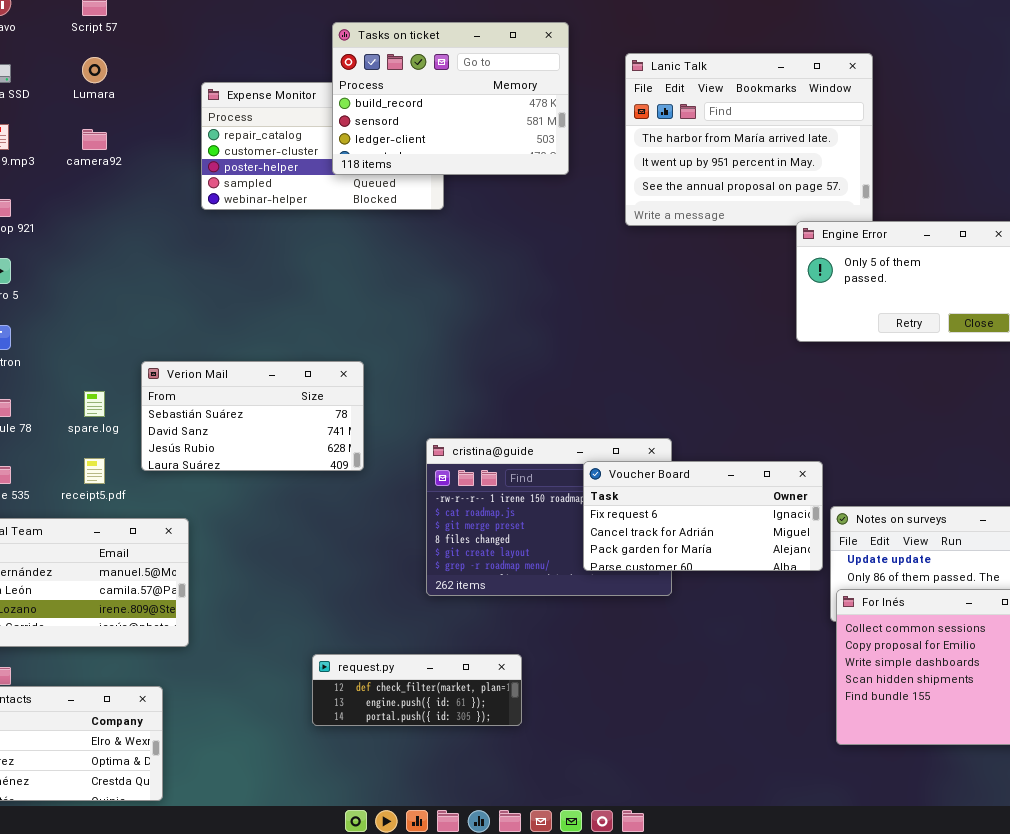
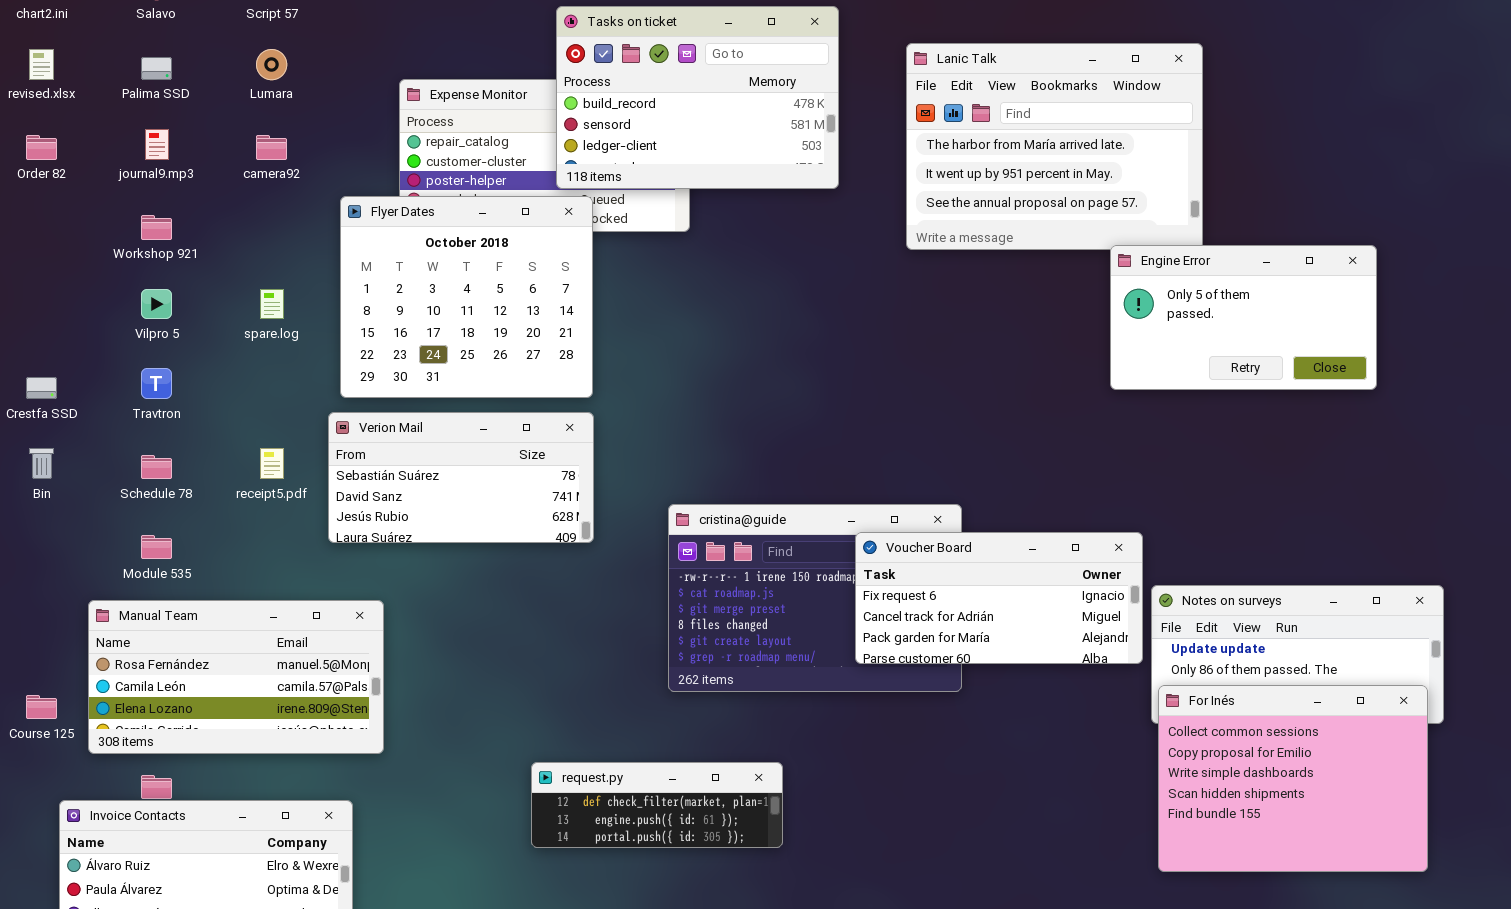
Flyer Dates: none -> [340,196,593,398], opened
spare.log: [84,391,105,417] -> [260,289,284,319], moved
receipt5.pdf: [84,458,105,484] -> [260,448,284,479], moved

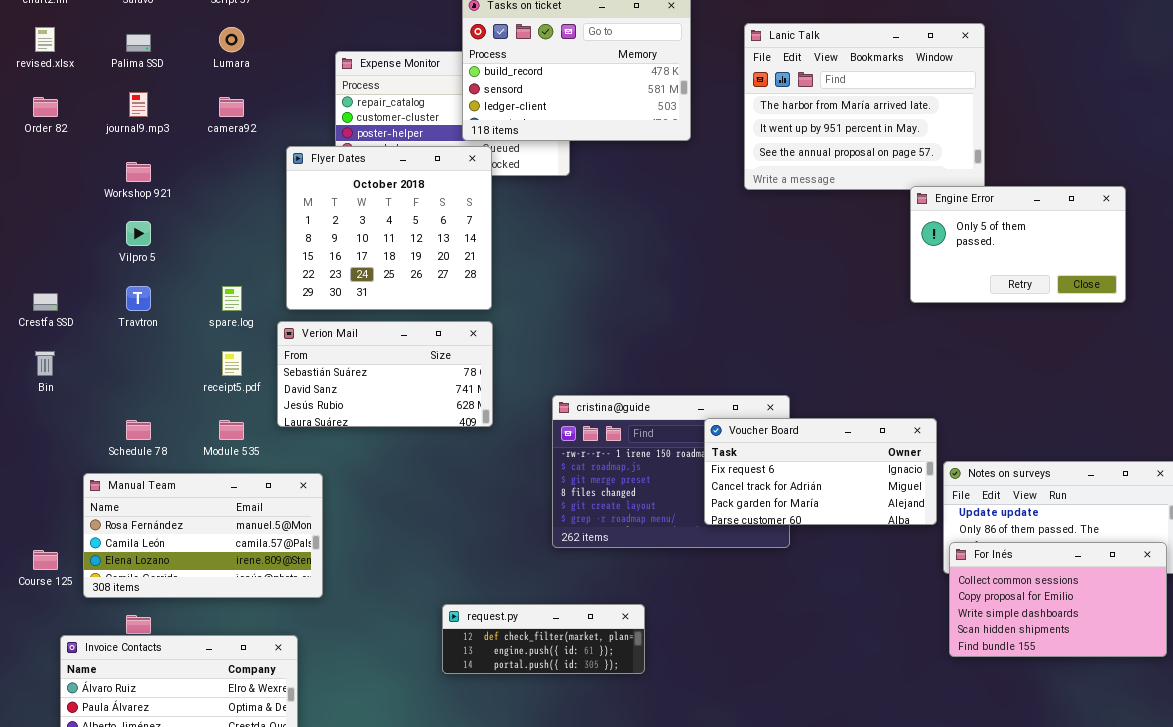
spare.log: [260,289,284,319] -> [222,286,242,311], moved
Schedule 78: [141,455,172,479] -> [126,420,151,440], moved
Module 535: [141,535,172,559] -> [219,420,244,440], moved
For Inés: [1158,685,1428,872] -> [949,542,1167,657], resized

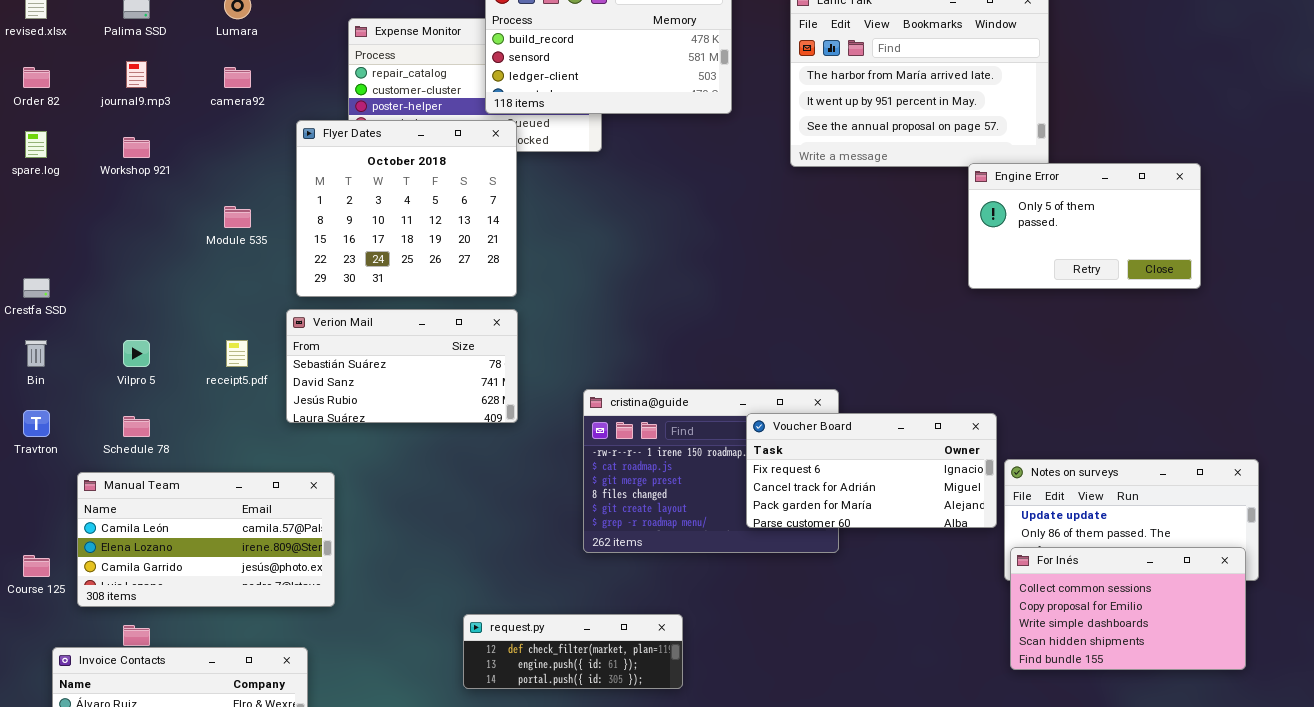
Vilpro 5: [126,221,151,246] -> [123,340,150,367], moved
Travtron: [126,286,151,311] -> [23,410,50,437], moved
spare.log: [222,286,242,311] -> [25,131,47,158], moved
Module 535: [219,420,244,440] -> [224,206,251,228], moved
Manual Team: [83,473,323,598] -> [77,472,335,607], scrolled down 1 row

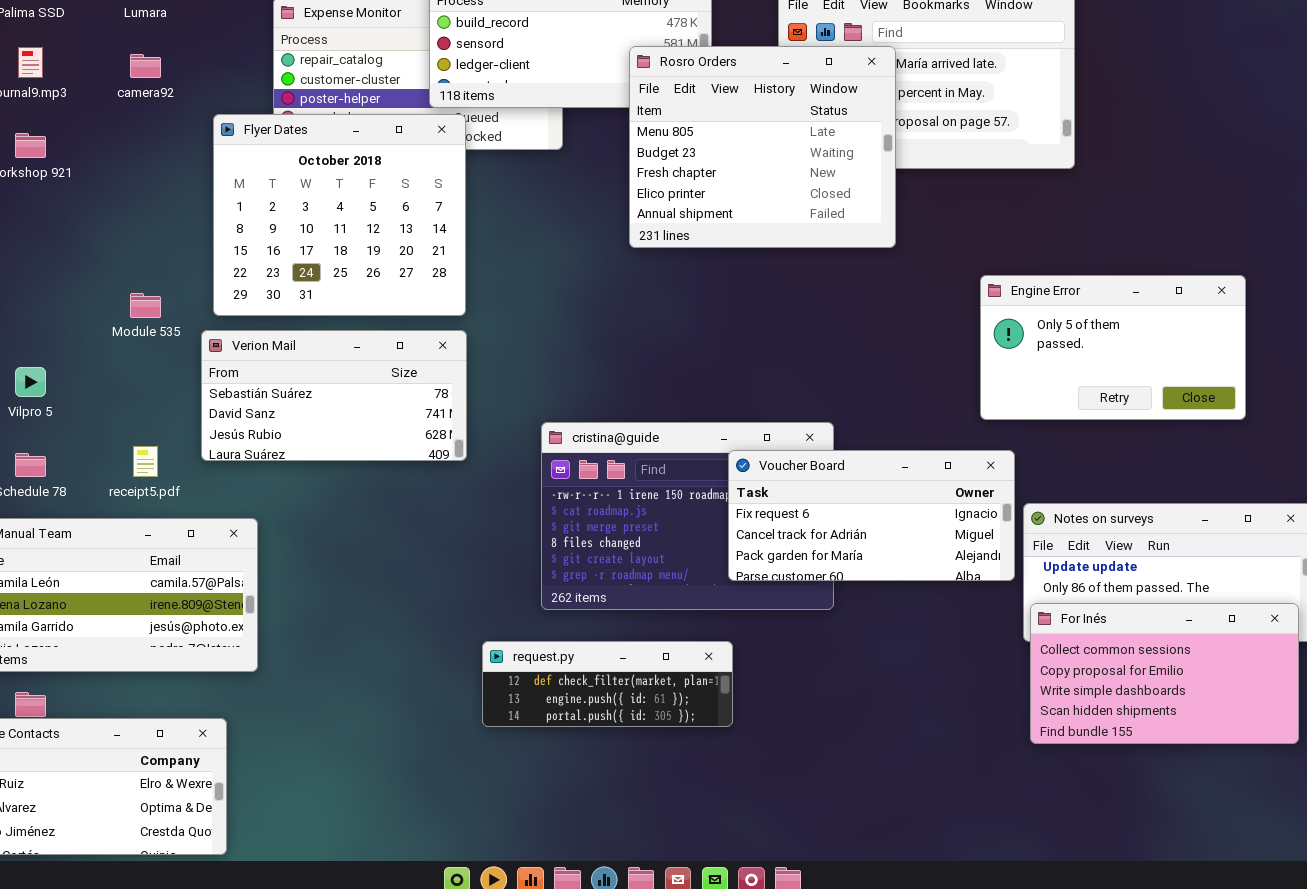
Rosro Orders: none -> [629,46,896,248], opened
Engine Error: [968,163,1201,289] -> [980,275,1246,420], moved
Module 535: [224,206,251,228] -> [130,293,161,318], moved
receipt5.pdf: [226,340,248,367] -> [133,446,158,477], moved
request.py: [463,614,683,689] -> [482,641,733,727], moved

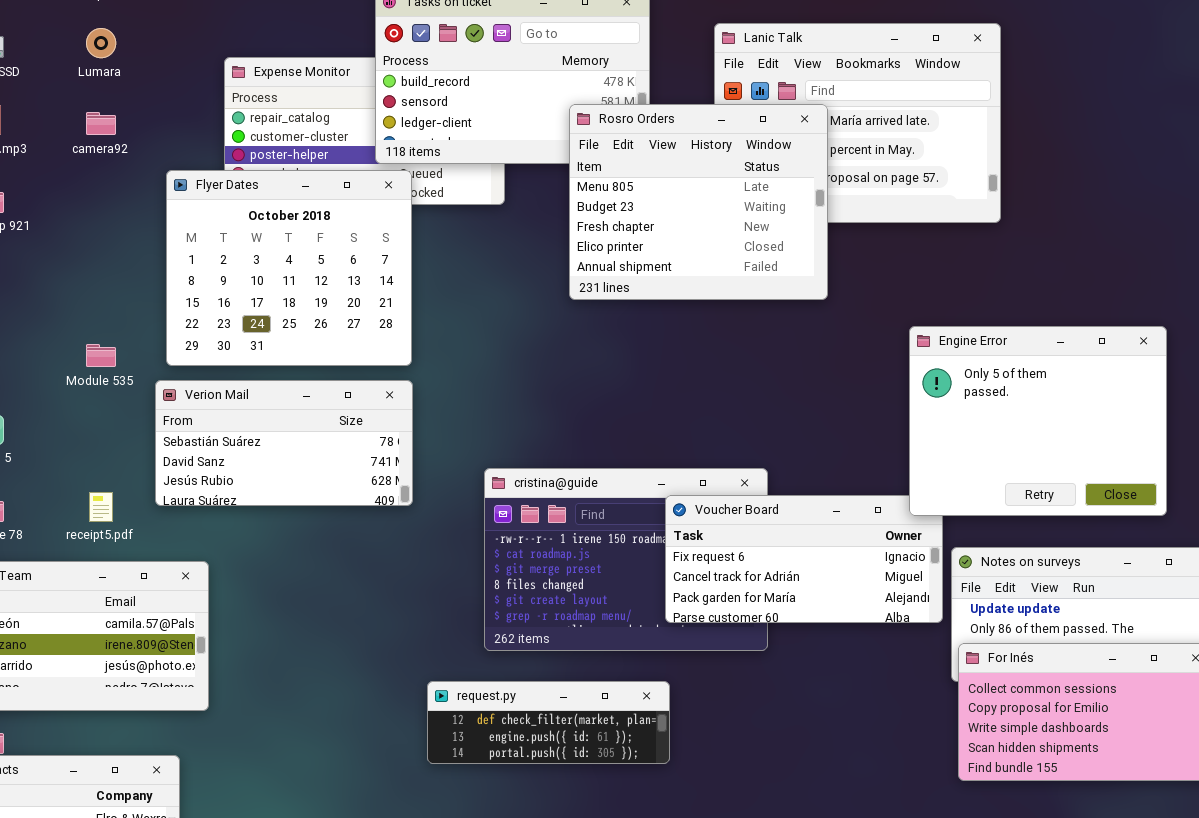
Engine Error: [980,275,1246,420] -> [909,326,1167,516], resized

